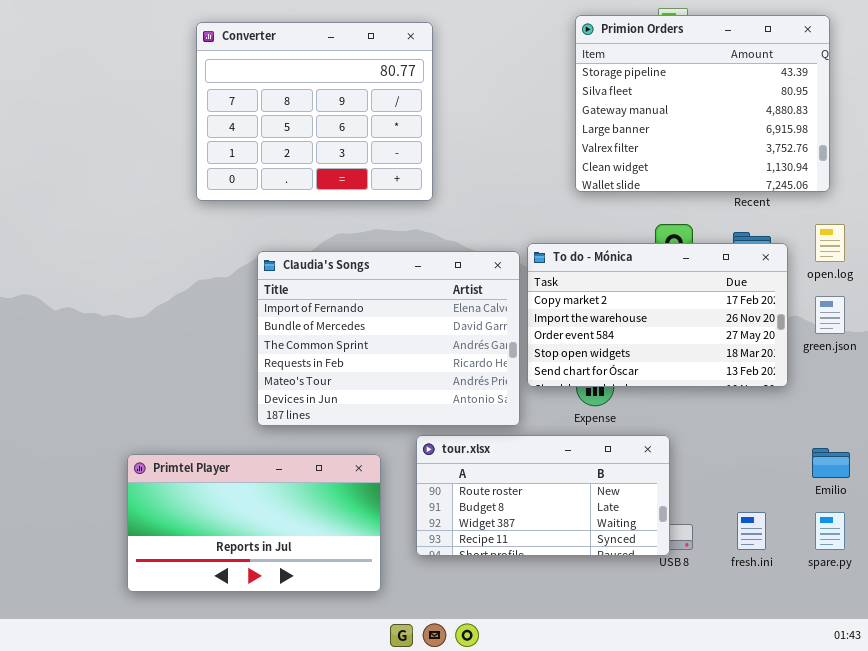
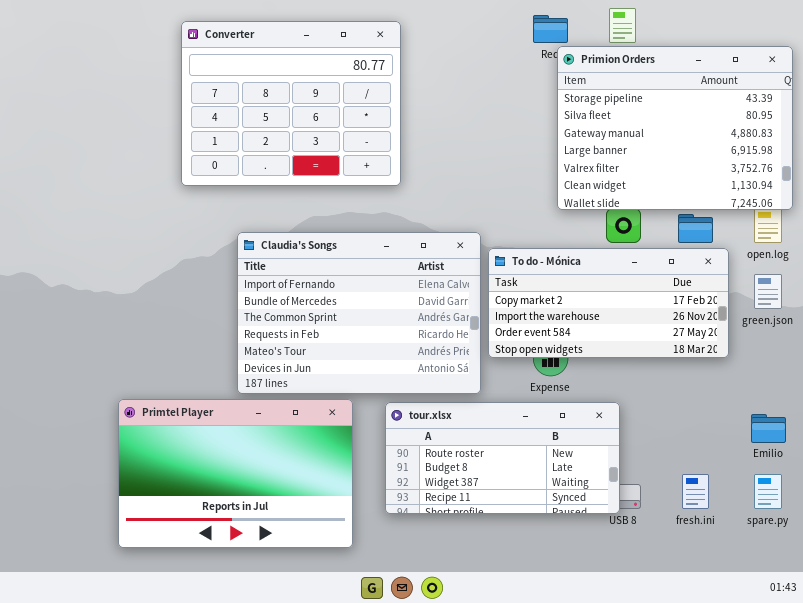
Primion Orders: [575,15,830,192] -> [557,46,793,210], moved
To do - Mónica: [527,243,788,387] -> [488,248,729,358], resized
Primtel Player: [127,454,381,592] -> [118,399,353,548], resized

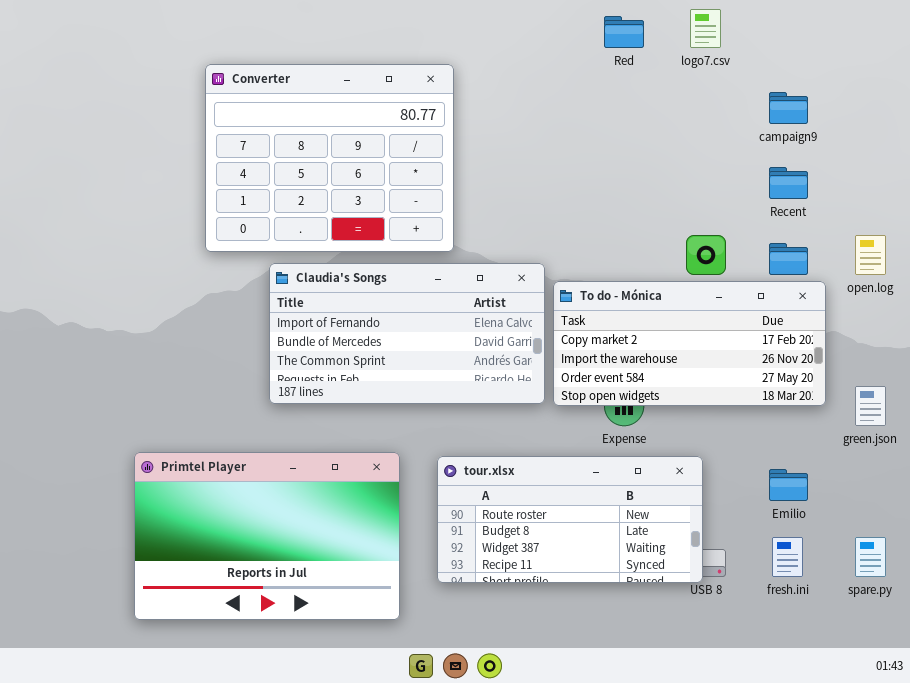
Converter: [181,21,401,186] -> [205,64,454,252], moved
Primion Orders: [557,46,793,210] -> none, closed
Claudia's Songs: [237,232,481,394] -> [269,263,545,404], resized
green.json: [754,274,782,309] -> [855,386,886,426], moved
Emilio: [751,414,786,443] -> [769,469,808,501], moved

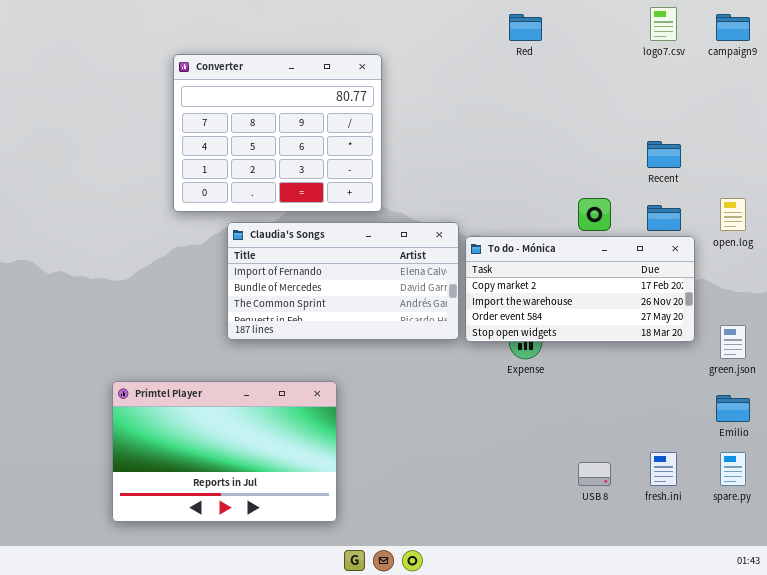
logo7.csv: [690,9,721,48] -> [650,7,677,41], moved
campaign9: [769,92,808,124] -> [716,14,750,41], moved
tour.xlsx: [437,456,703,583] -> none, closed
Emilio: [769,469,808,501] -> [716,395,750,422], moved

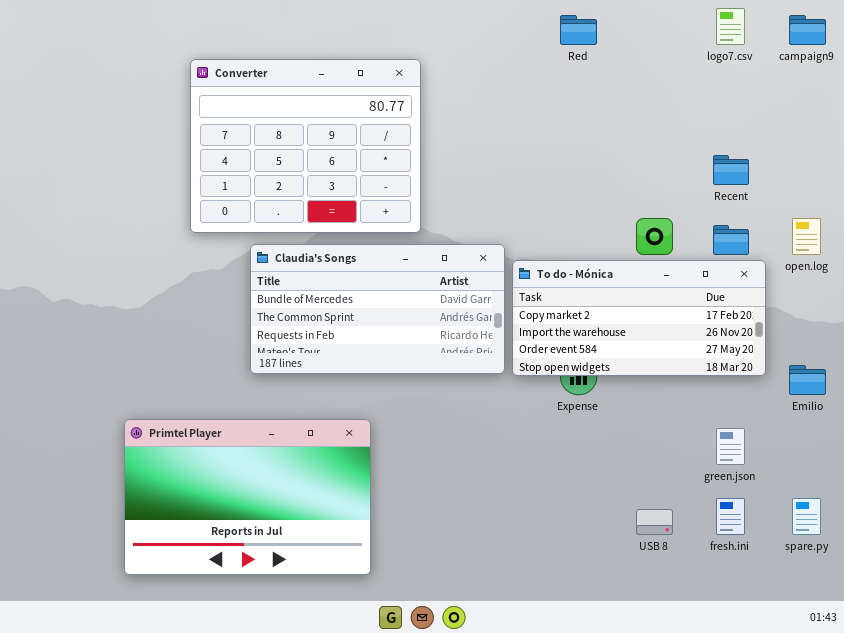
Claudia's Songs: [227,222,459,340] -> [250,244,505,374], scrolled down 1 row
green.json: [720,325,746,359] -> [716,428,745,465], moved
Emilio: [716,395,750,422] -> [789,365,826,395], moved

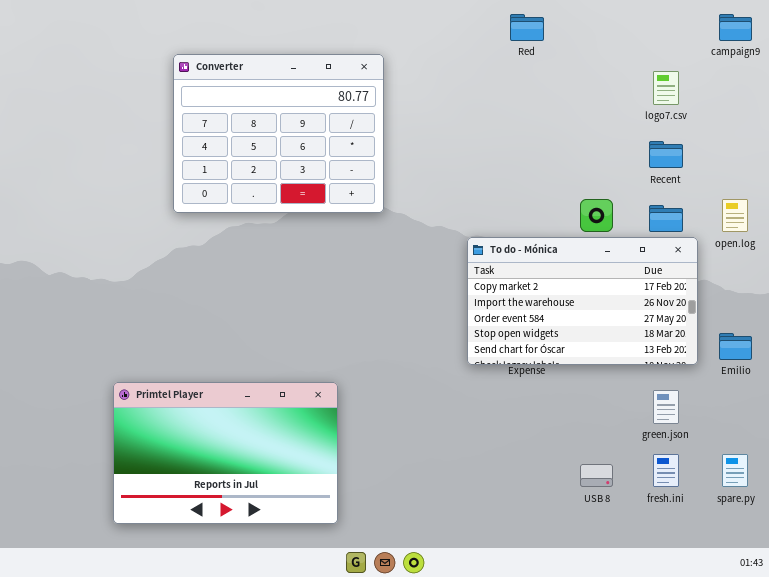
logo7.csv: [716,8,745,45] -> [653,71,679,105], moved
Claudia's Songs: [250,244,505,374] -> none, closed
To do - Mónica: [512,260,766,376] -> [467,237,698,365], resized

